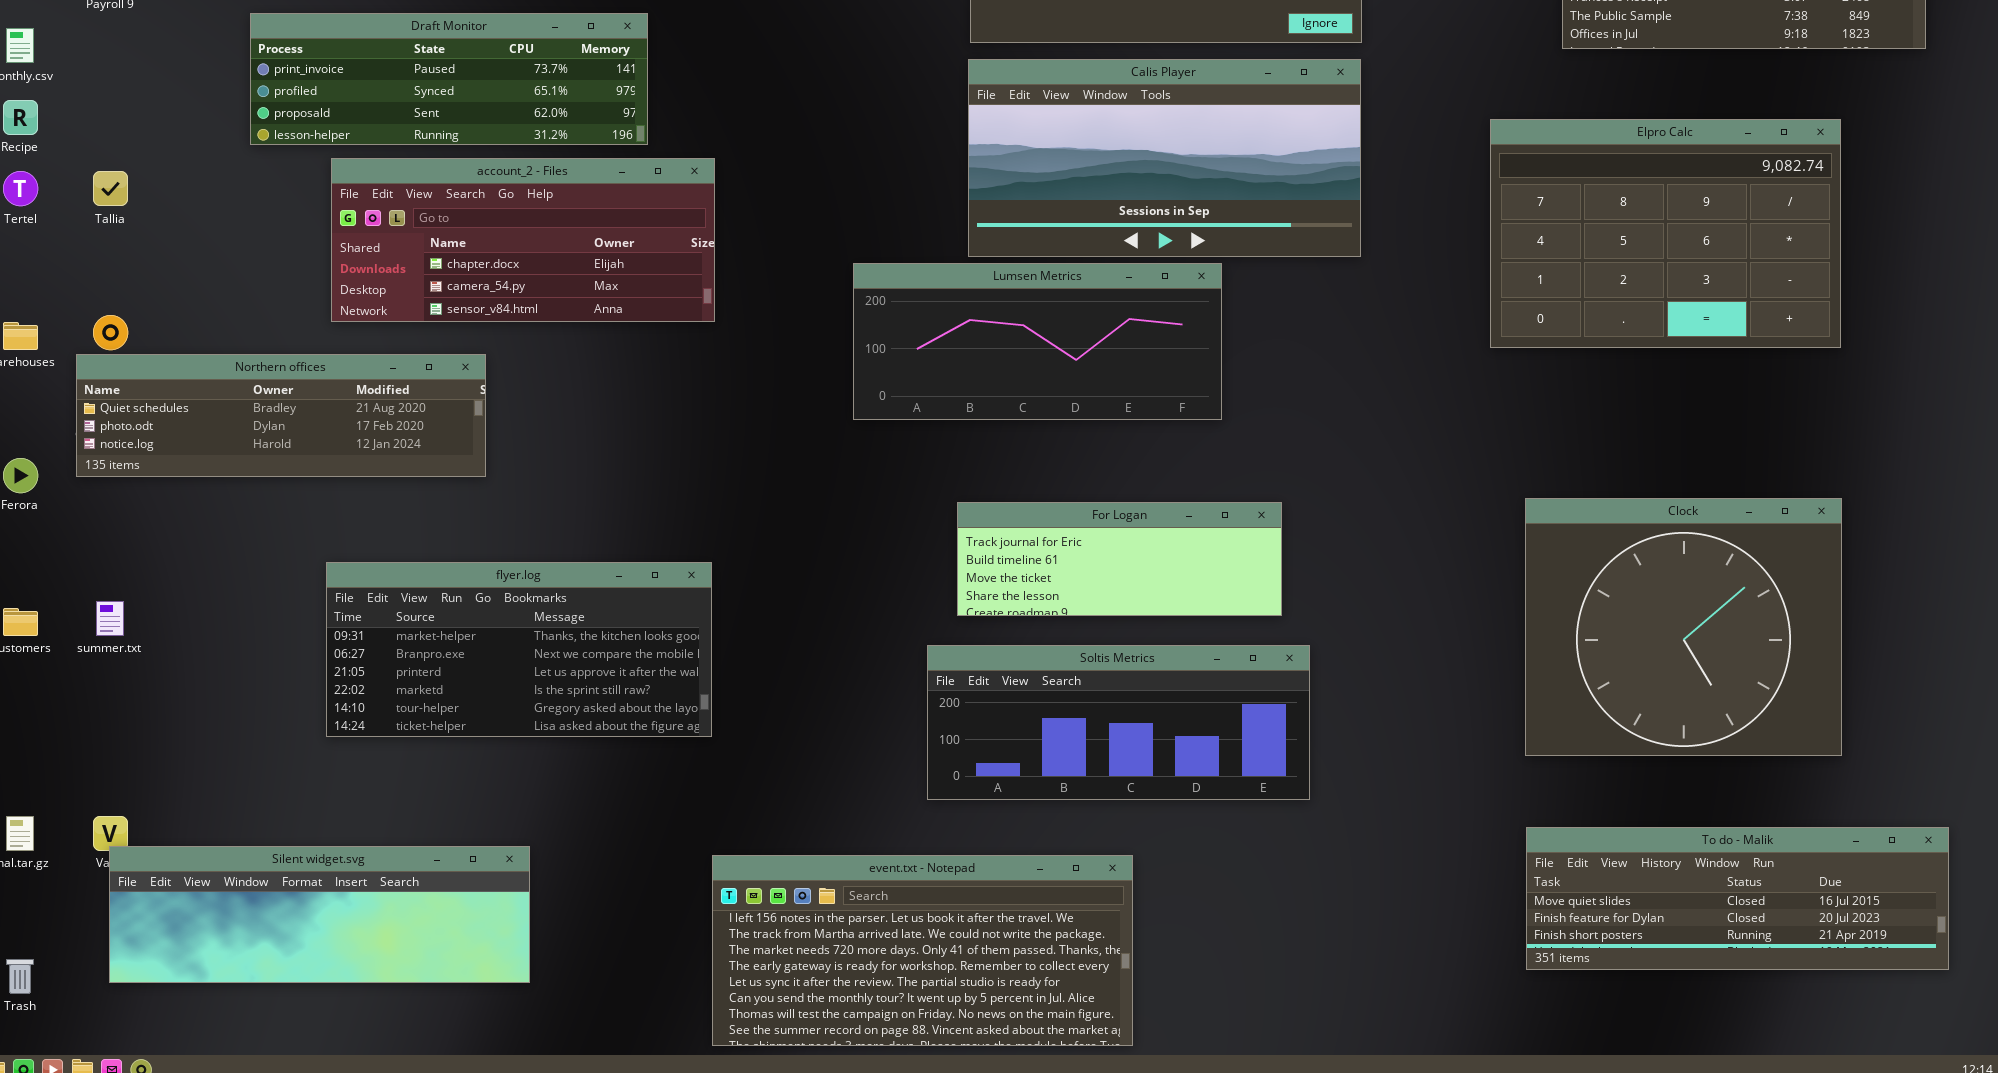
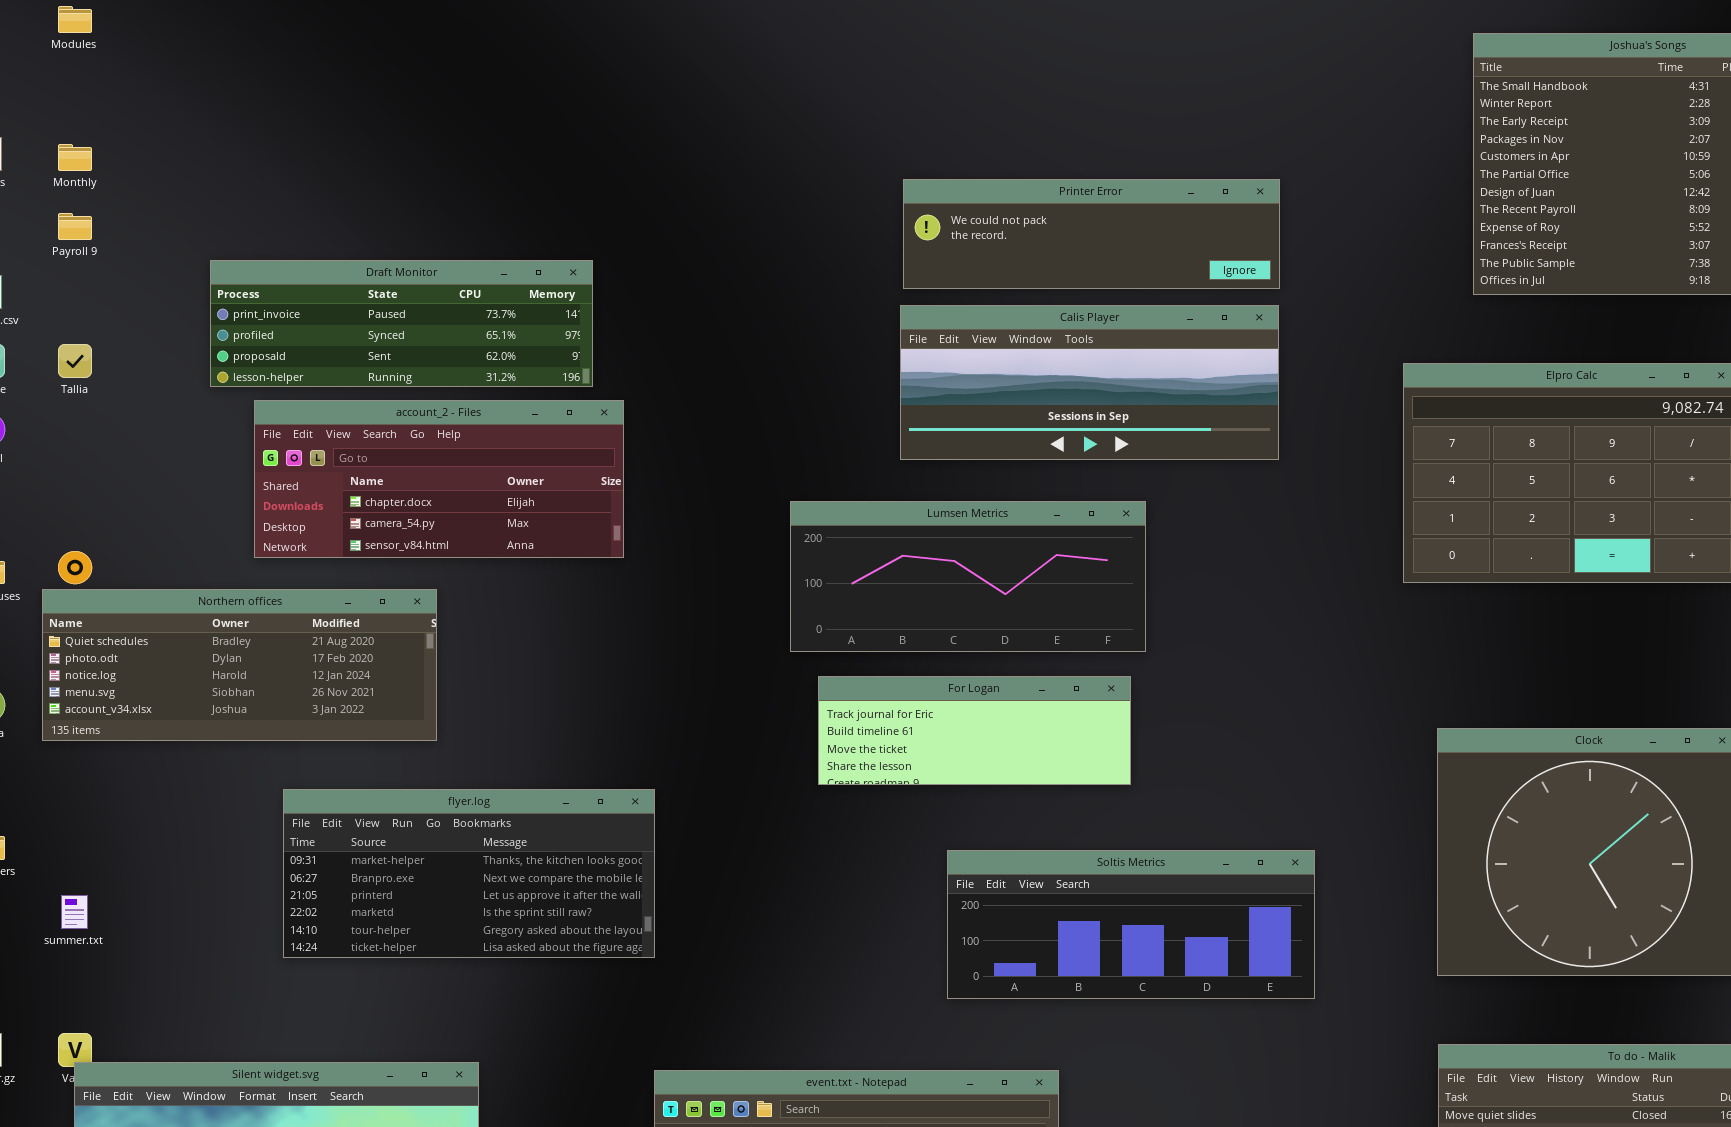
Calis Player: [968,59,1361,257] -> [900,305,1279,460], resized
account_2 - Files: [331,158,715,322] -> [254,400,624,558], moved
Tallia: [93,171,128,206] -> [58,344,92,378], moved
Northern offices: [76,354,486,477] -> [42,589,437,741], resized
For Logan: [957,502,1282,616] -> [818,676,1131,785], moved
summer.txt: [96,601,124,636] -> [61,895,88,929], moved
Soltis Metrics: [927,645,1310,800] -> [947,850,1315,999], moved

